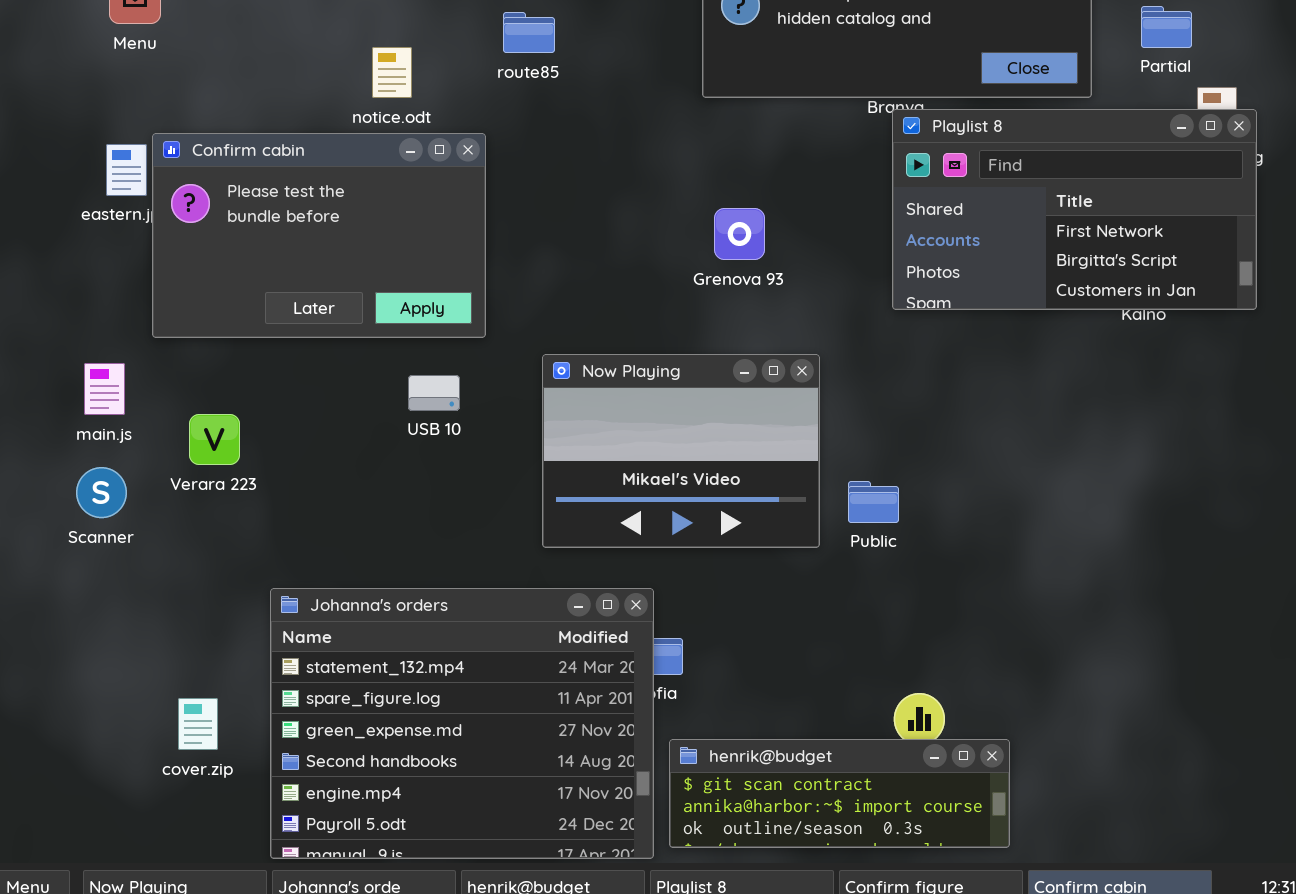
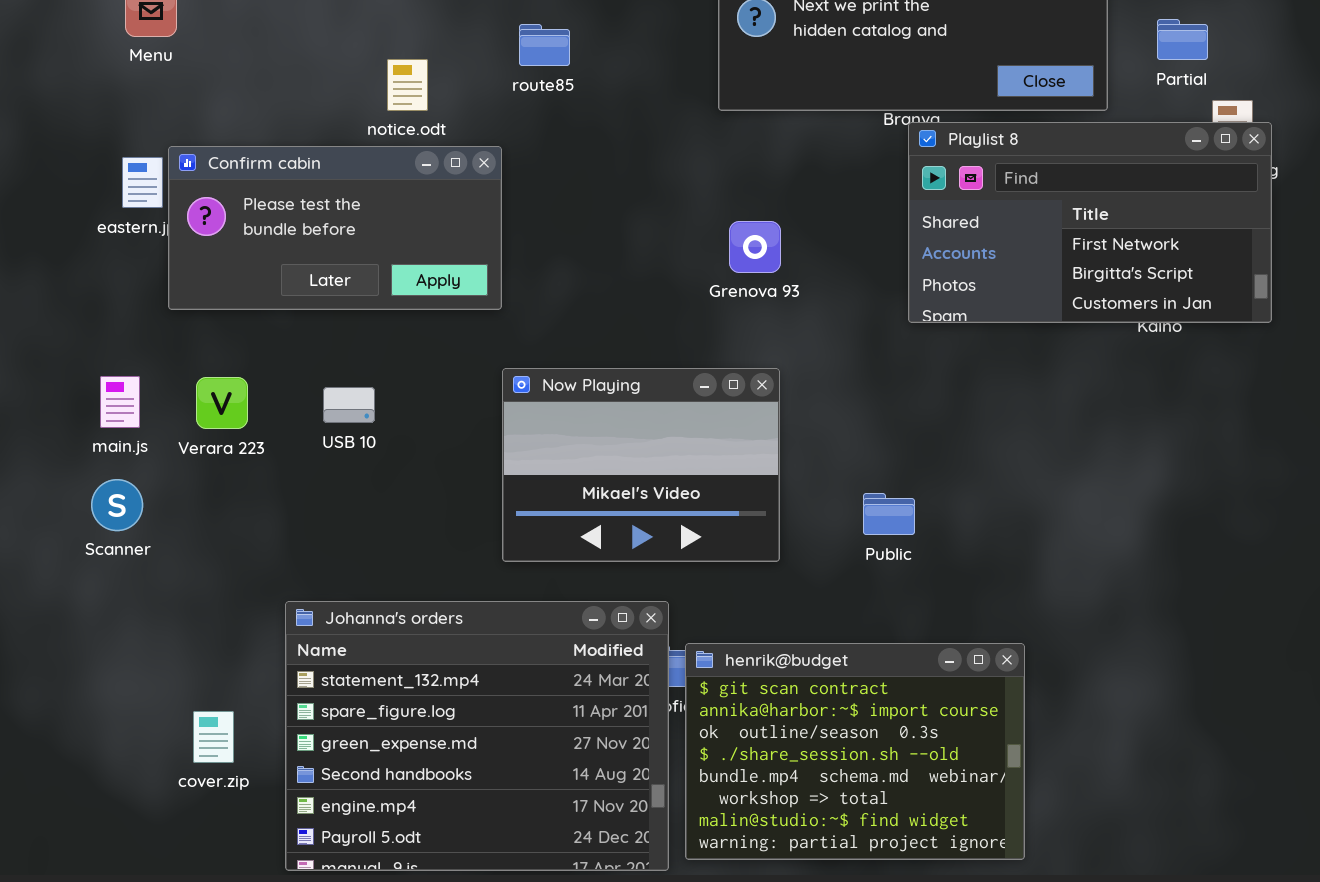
Confirm cabin: [152,133,486,338] -> [168,146,502,310], resized
Now Playing: [542,354,820,548] -> [502,368,780,562], moved
USB 10: [408,375,460,411] -> [323,387,375,423], moved
Verara 223: [189,414,240,465] -> [196,377,248,429], moved
henrik@budget: [669,739,1010,848] -> [685,643,1025,860], resized

